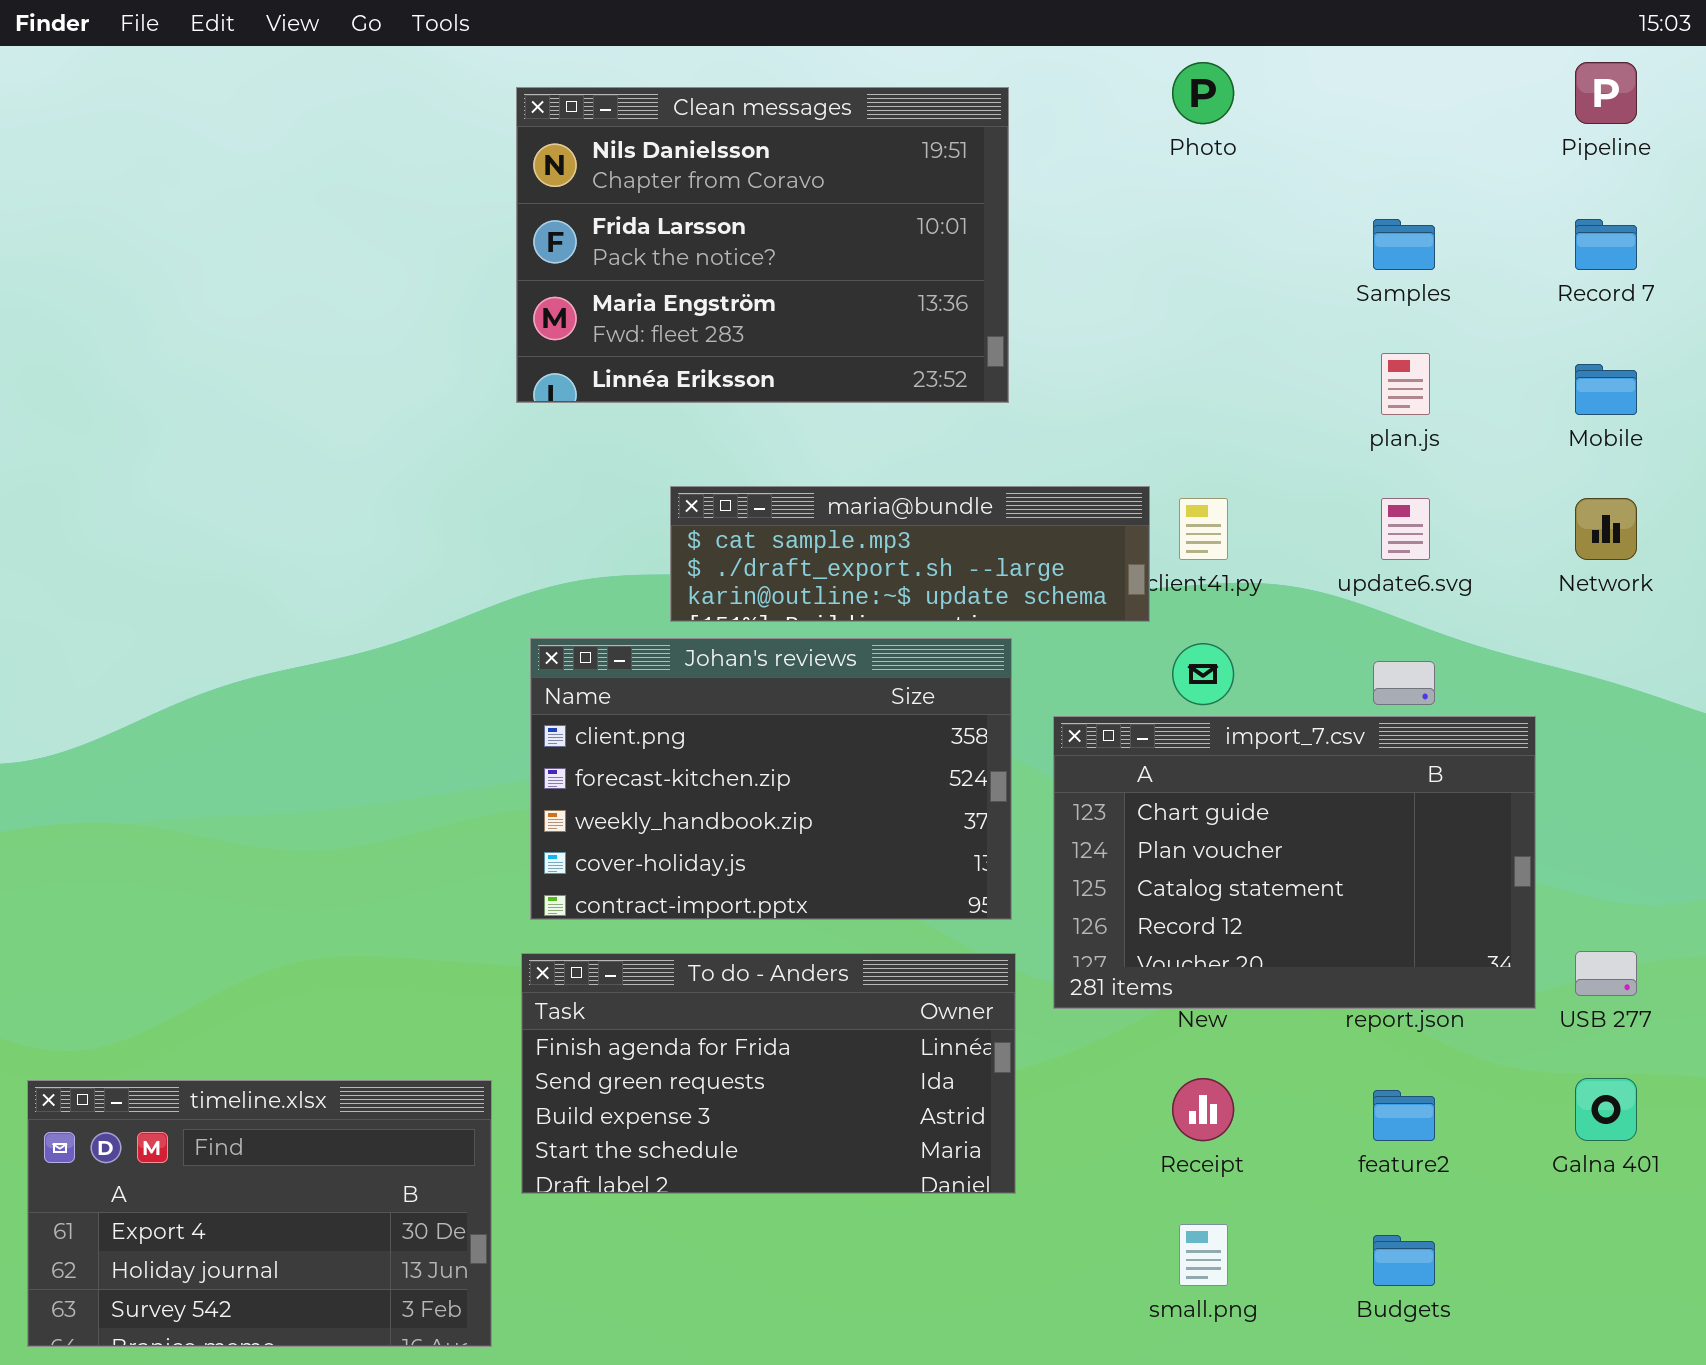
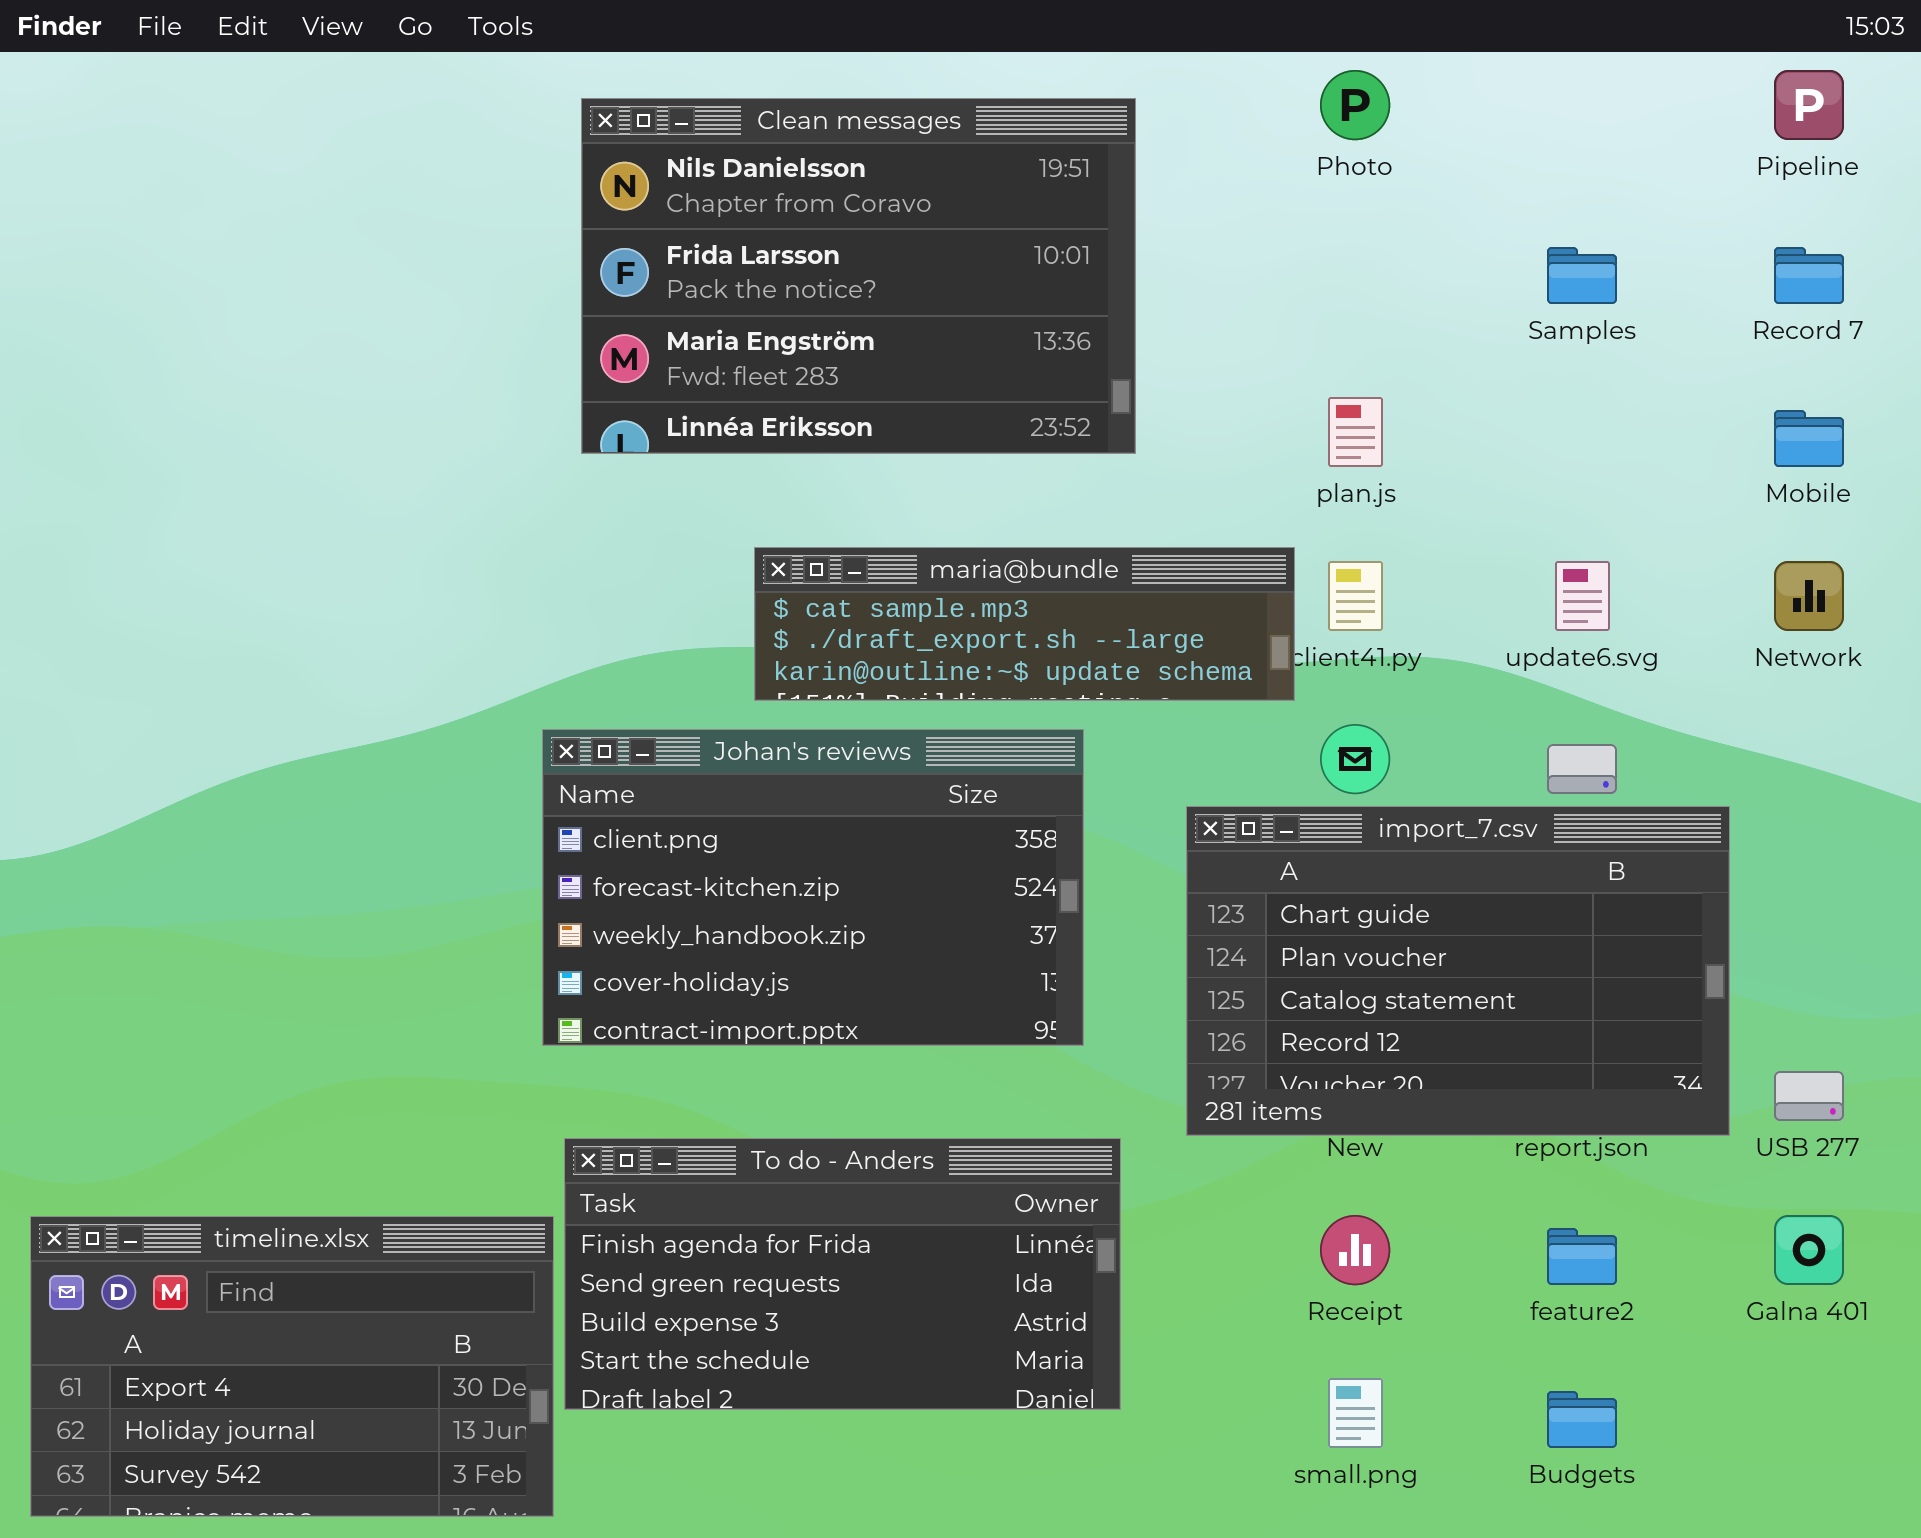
plan.js: [1381,353,1430,415] -> [1328,397,1383,467], moved
Johan's reviews: [530,638,1012,920] -> [542,729,1084,1046], moved
To do - Anders: [521,953,1016,1194] -> [564,1138,1121,1410], moved

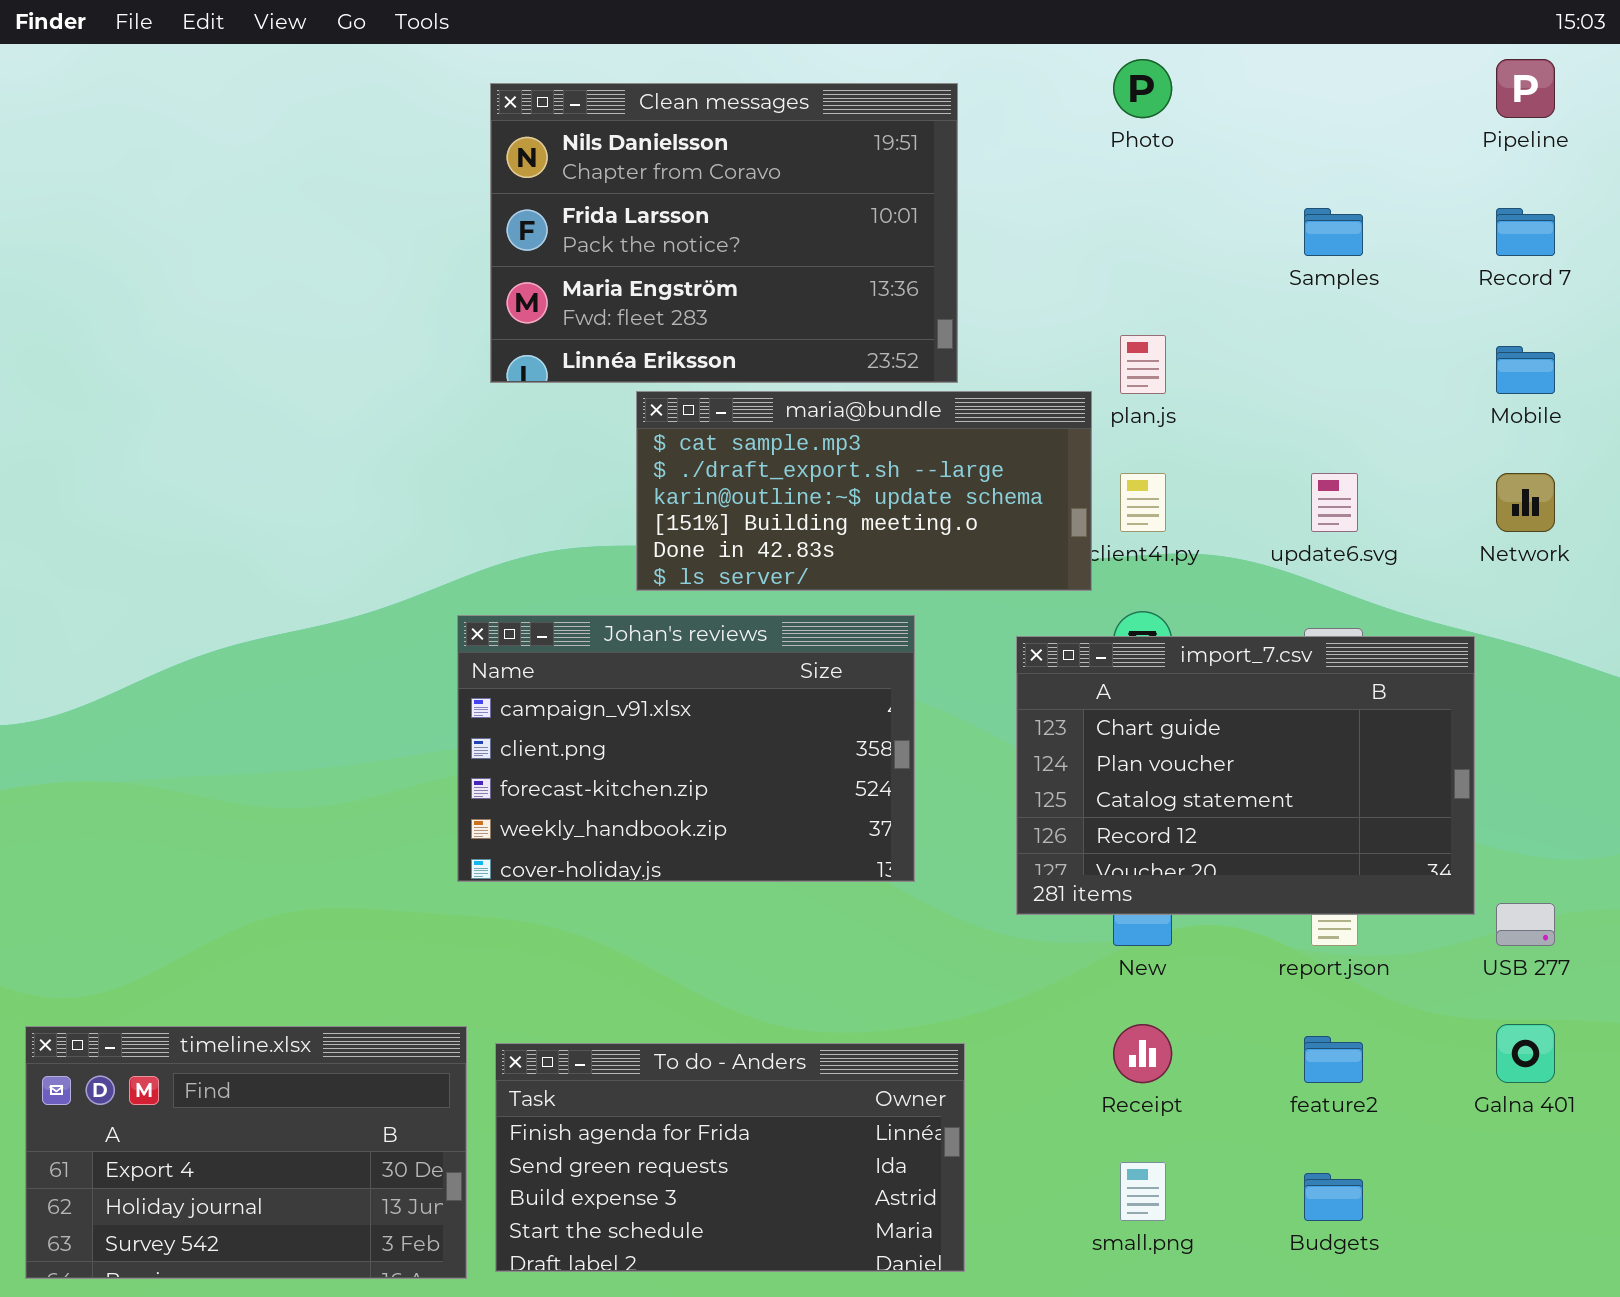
maria@bundle: [754,547,1295,701] -> [636,391,1092,591], resized
Johan's reviews: [542,729,1084,1046] -> [457,615,915,882], scrolled up 1 row
import_7.csv: [1186,806,1730,1136] -> [1016,636,1475,915], moved
To do - Anders: [564,1138,1121,1410] -> [495,1043,965,1272], moved

